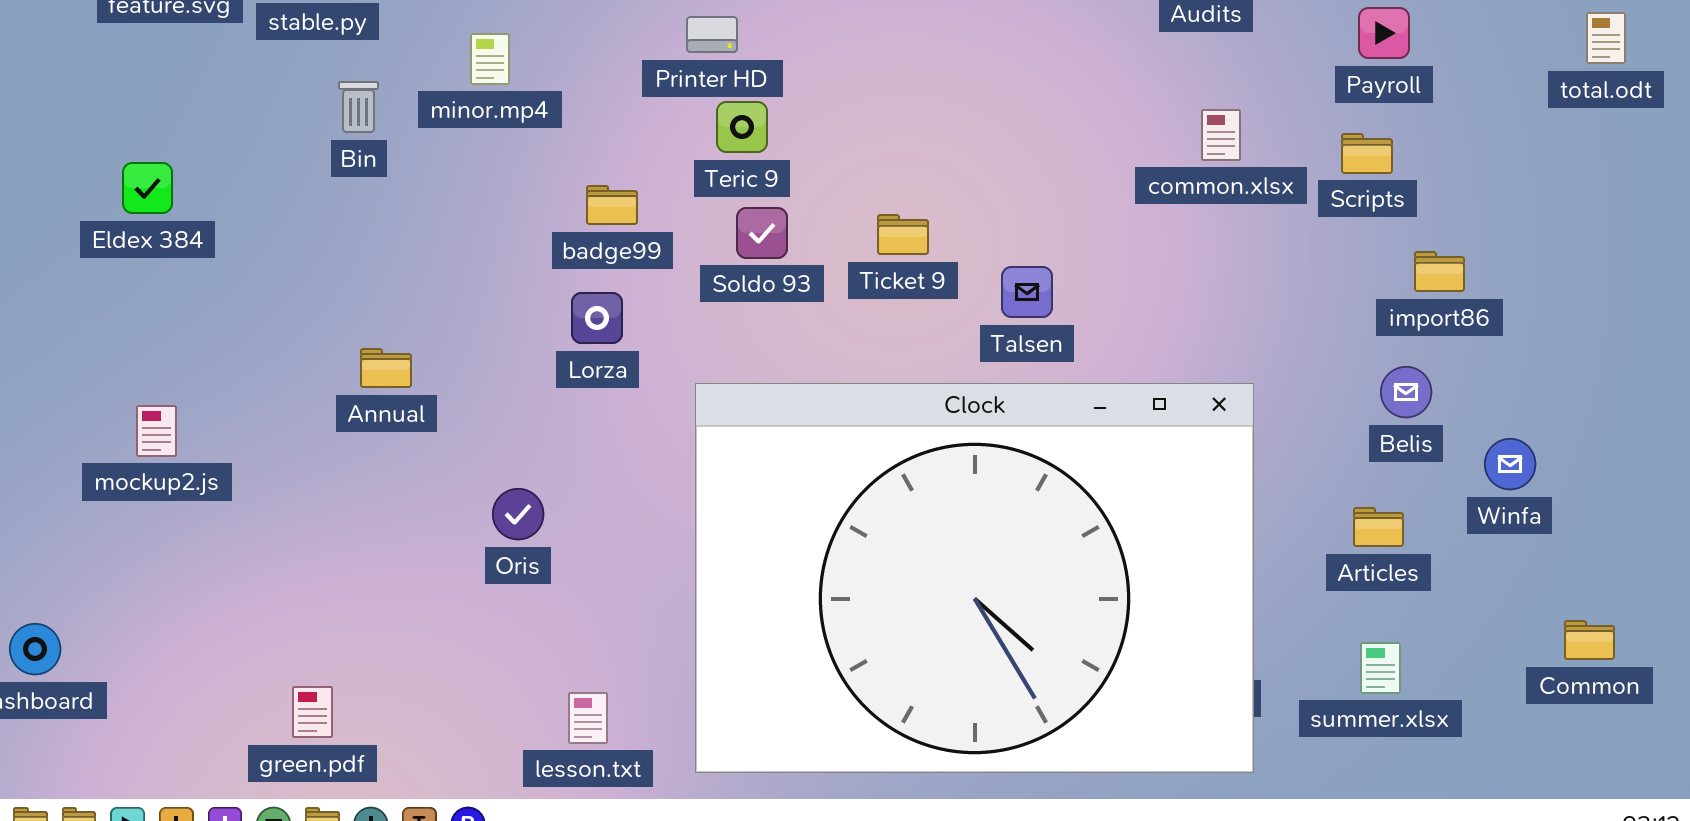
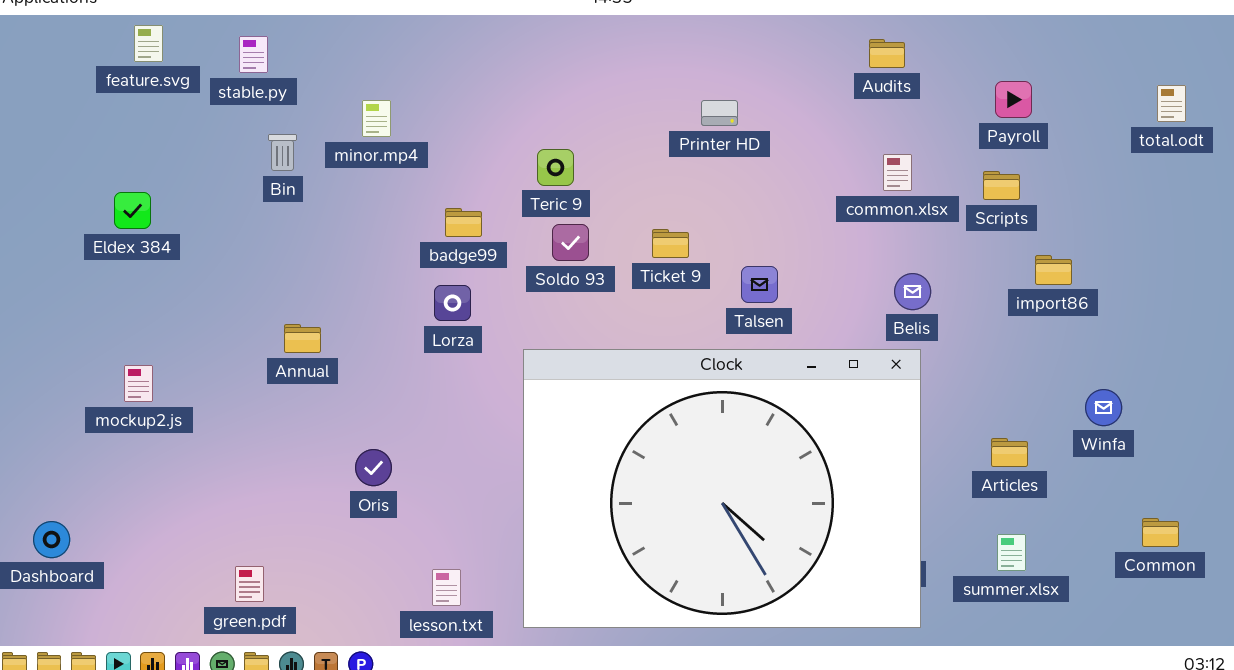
Printer HD: [686,16,738,53] -> [701,100,738,126], moved
Belis: [1380,366,1432,418] -> [894,273,931,310], moved
Oris: [492,488,544,540] -> [355,449,392,486], moved

